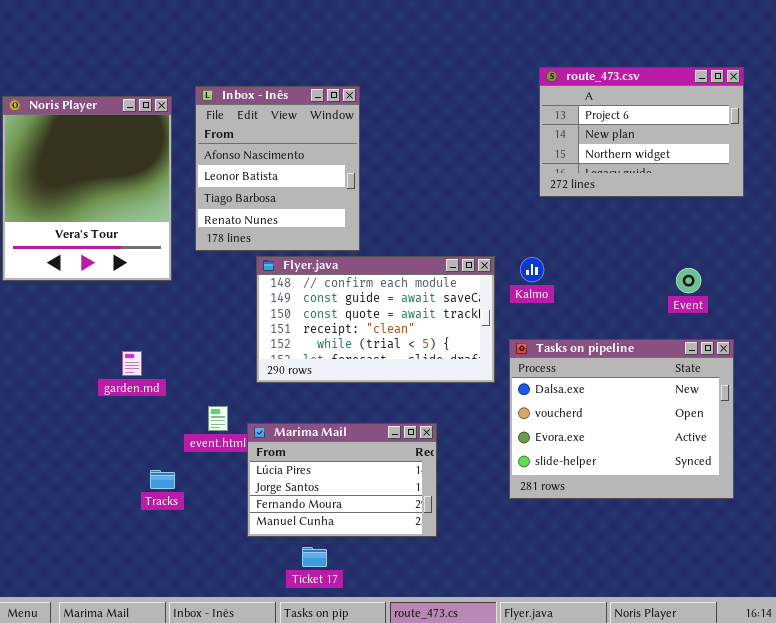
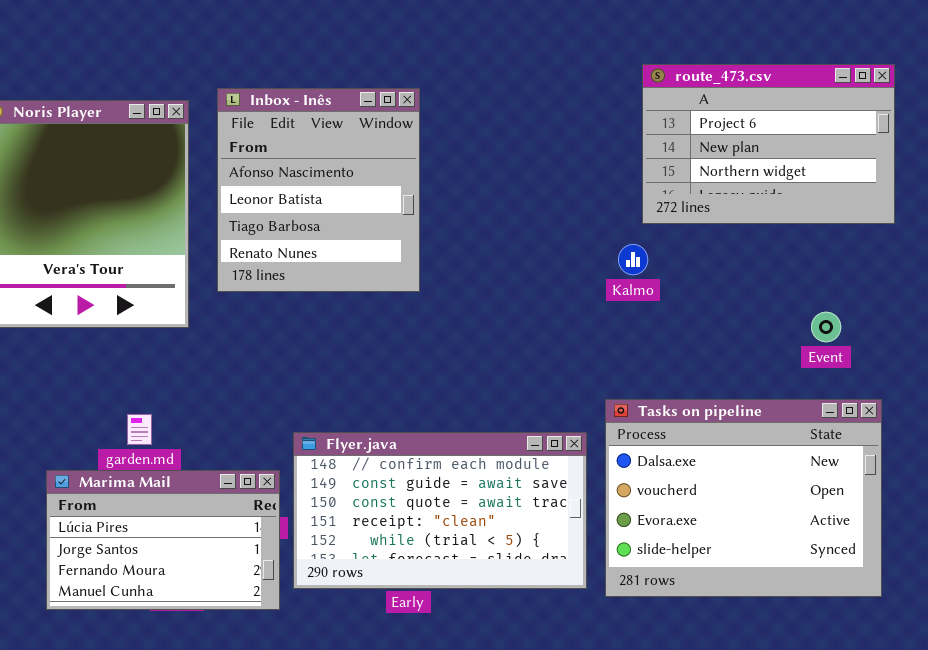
Flyer.java: [256,256,495,383] -> [293,432,587,589], moved
Kalmo: [520,257,544,282] -> [618,244,648,275], moved
Marima Mail: [247,423,437,537] -> [46,470,280,610], moved

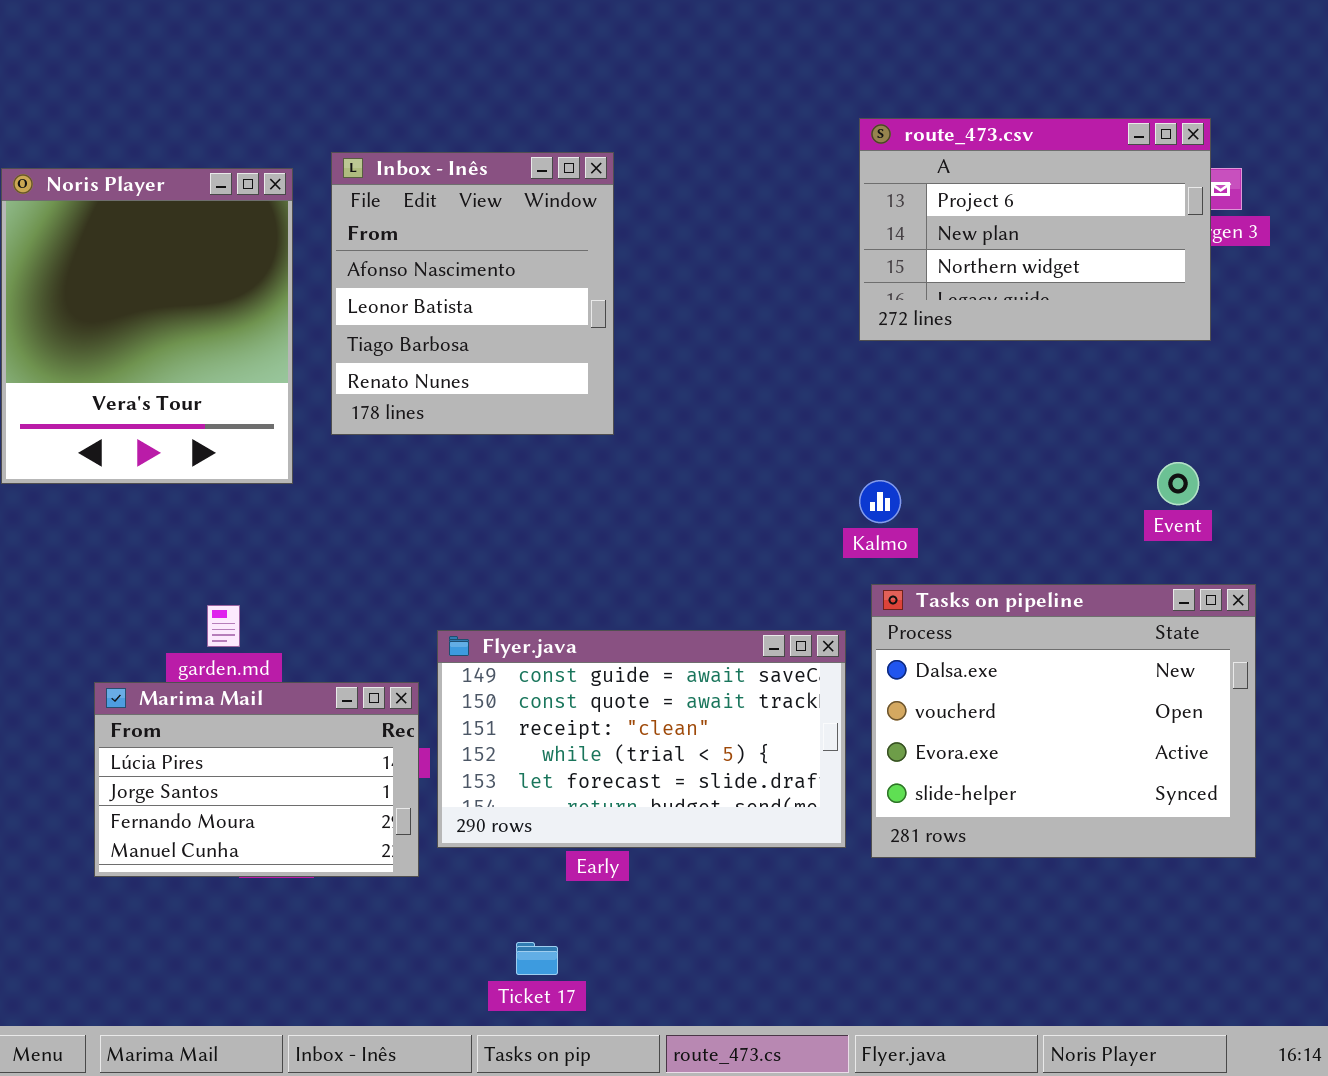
route_473.csv: [642,64,895,224] -> [859,118,1211,341], moved
Kalmo: [618,244,648,275] -> [859,480,901,523], moved
Flyer.java: [293,432,587,589] -> [437,630,846,848], scrolled down 1 row

